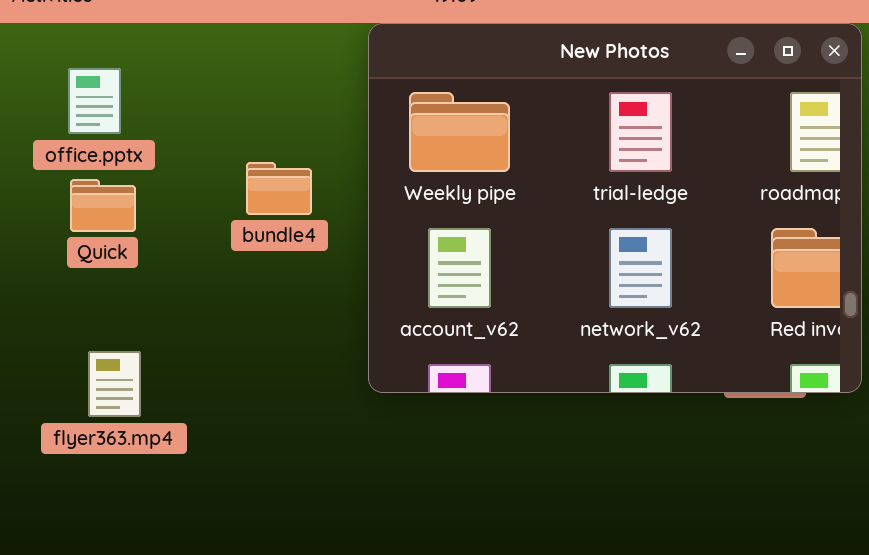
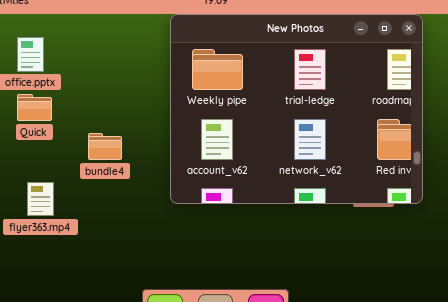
bundle4: [246,162,312,215] -> [88,133,122,160], moved

